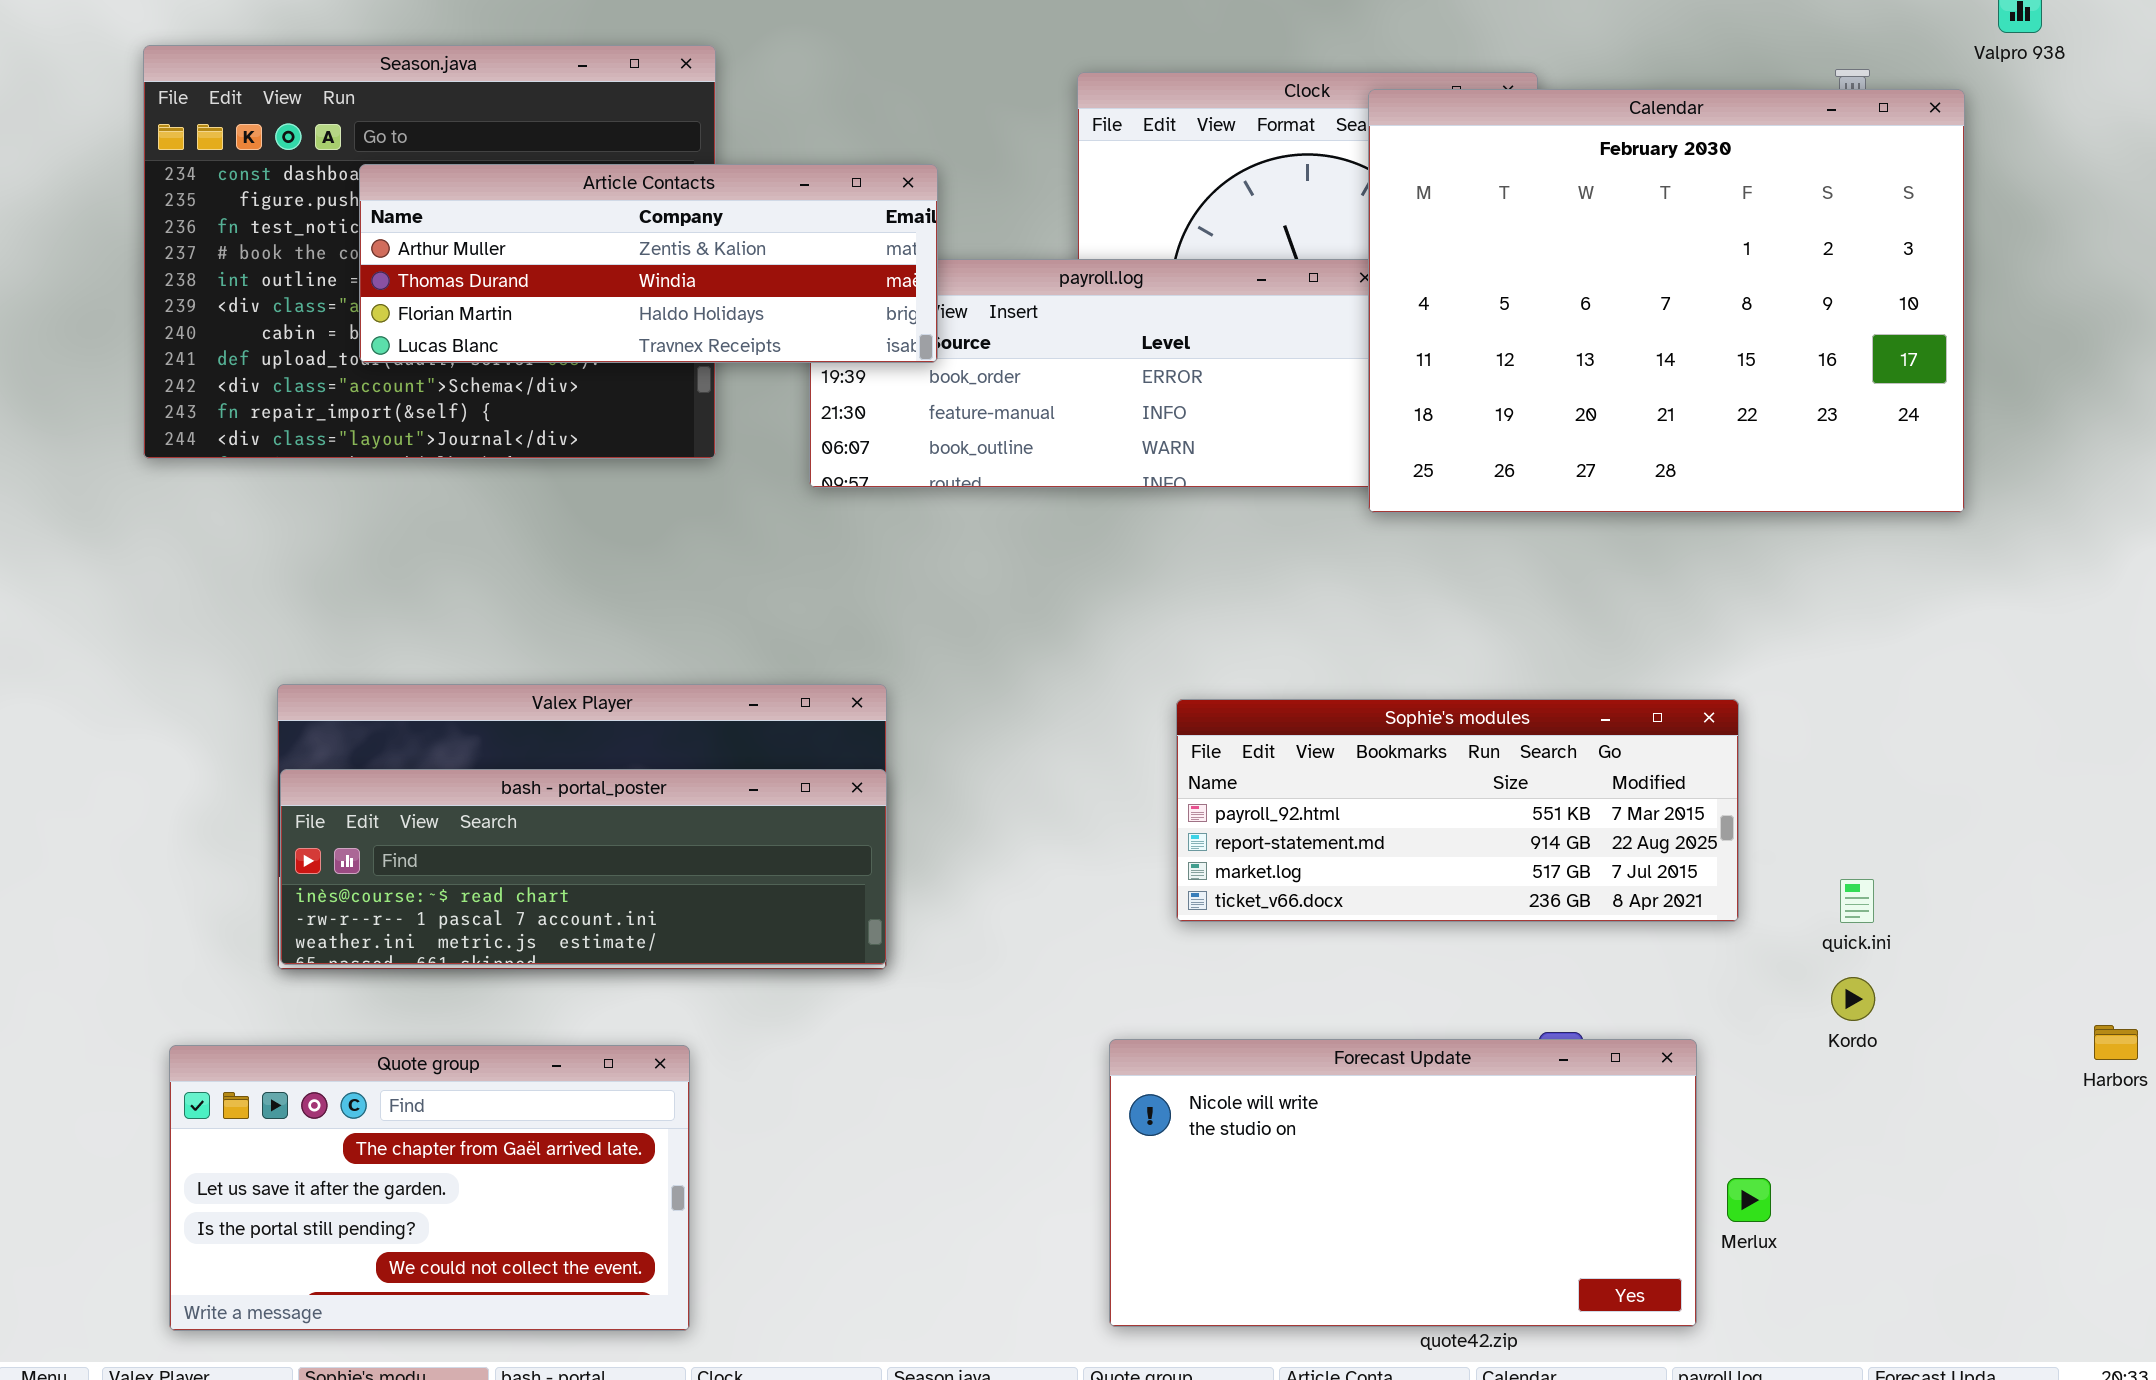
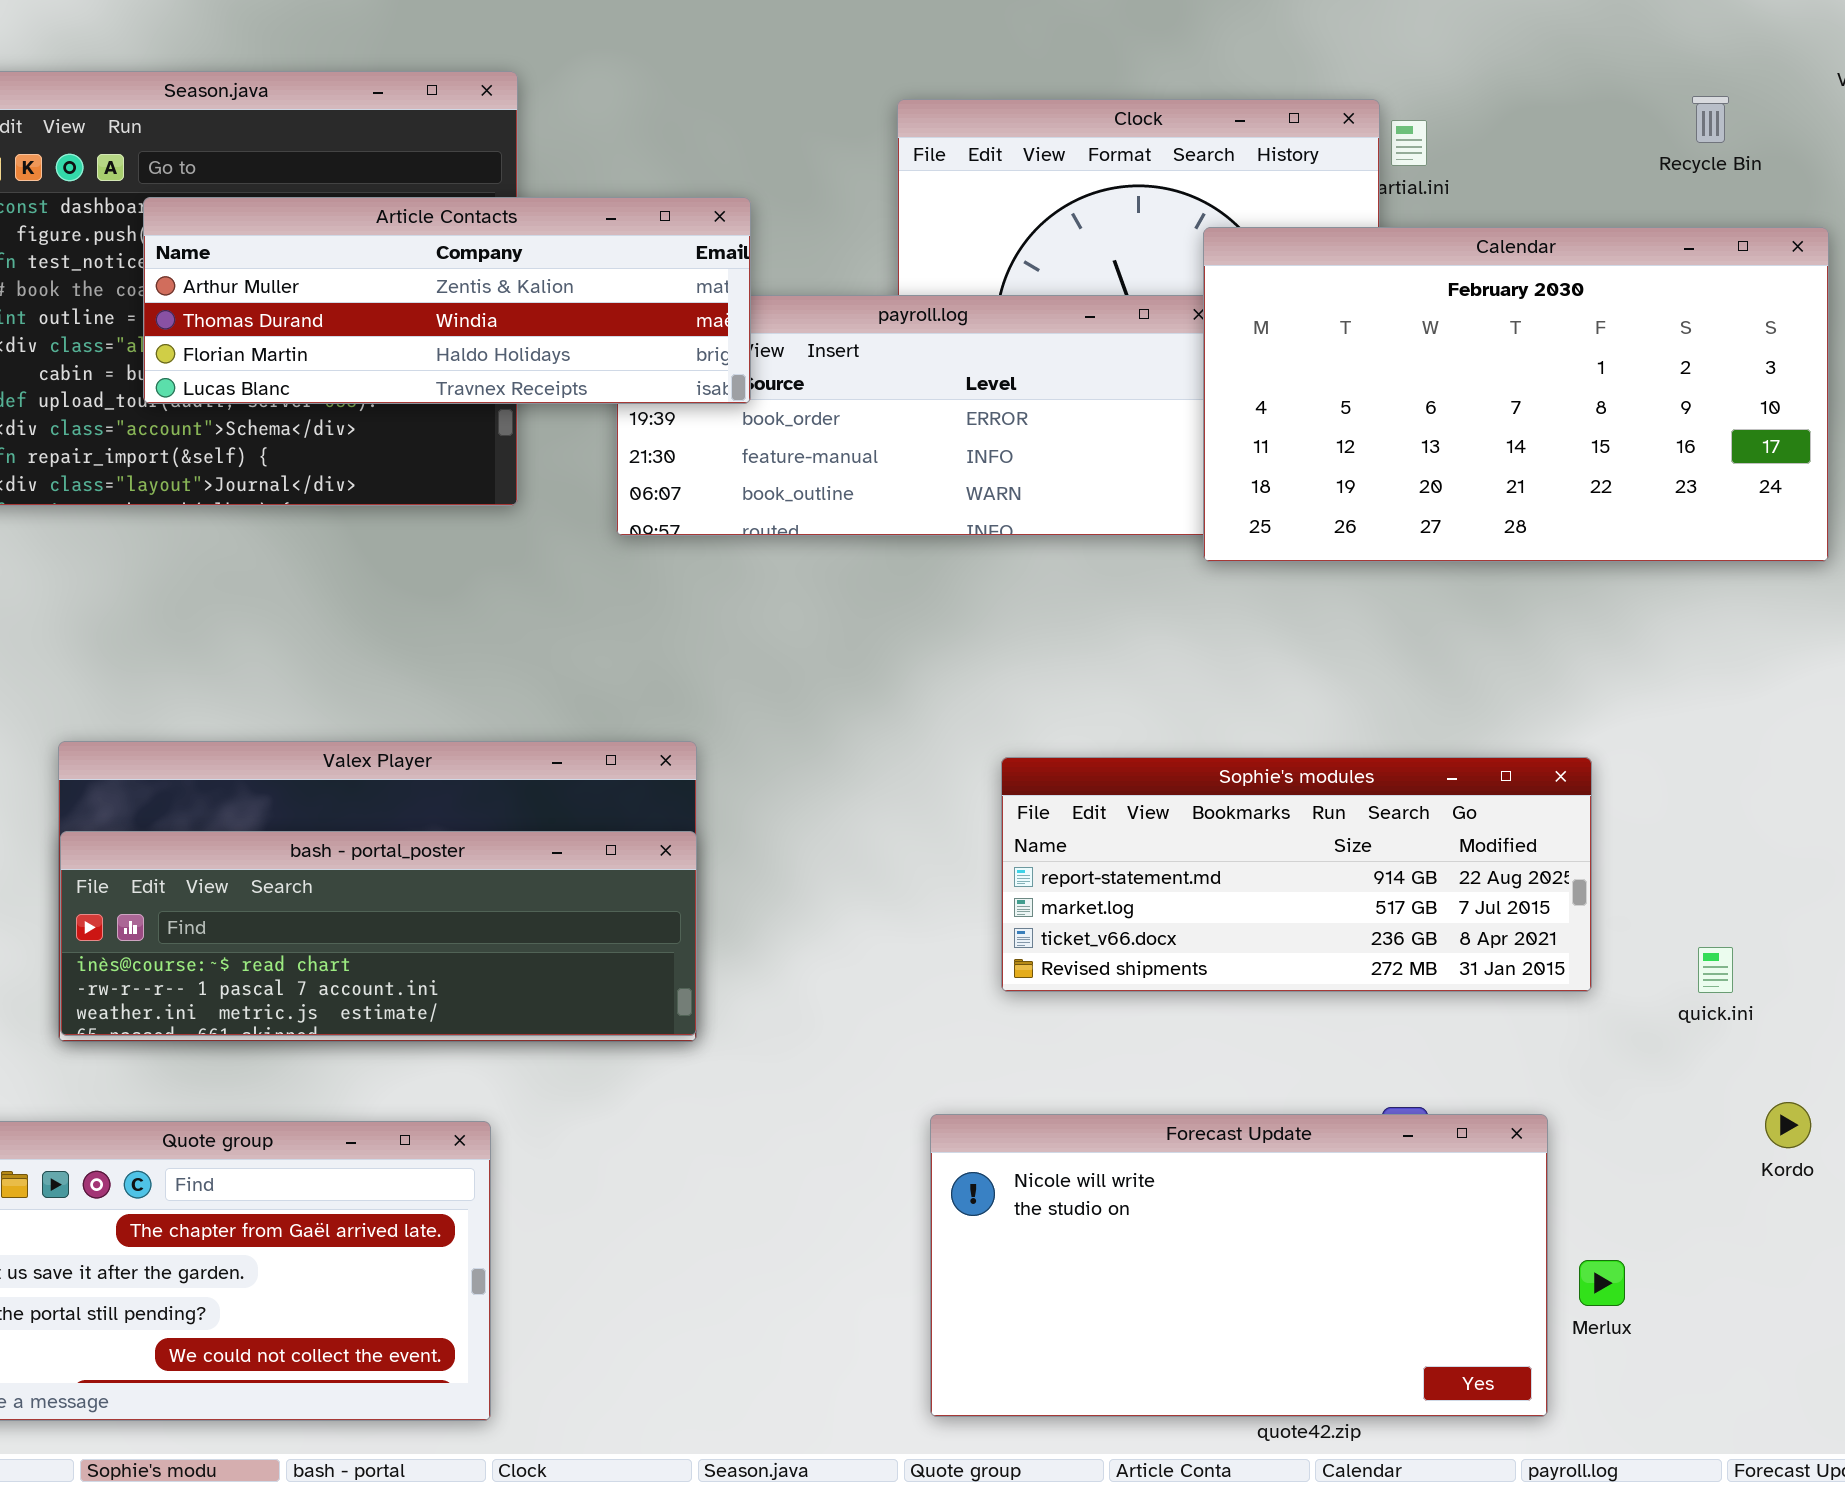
Calendar: [1368,89,1965,513] -> [1203,227,1829,562], resized
Sophie's modules: [1176,699,1739,922] -> [1001,757,1592,992], scrolled down 1 row
Kordo: [1831,977,1875,1021] -> [1765,1102,1811,1148], moved

